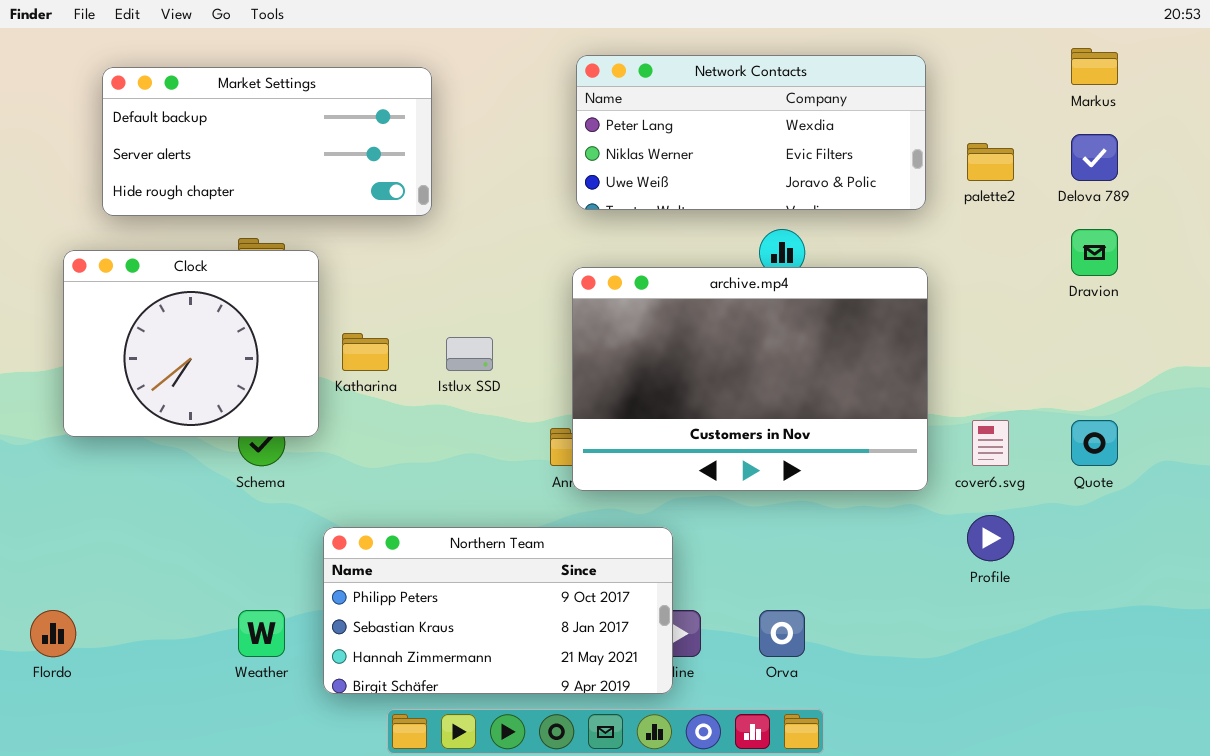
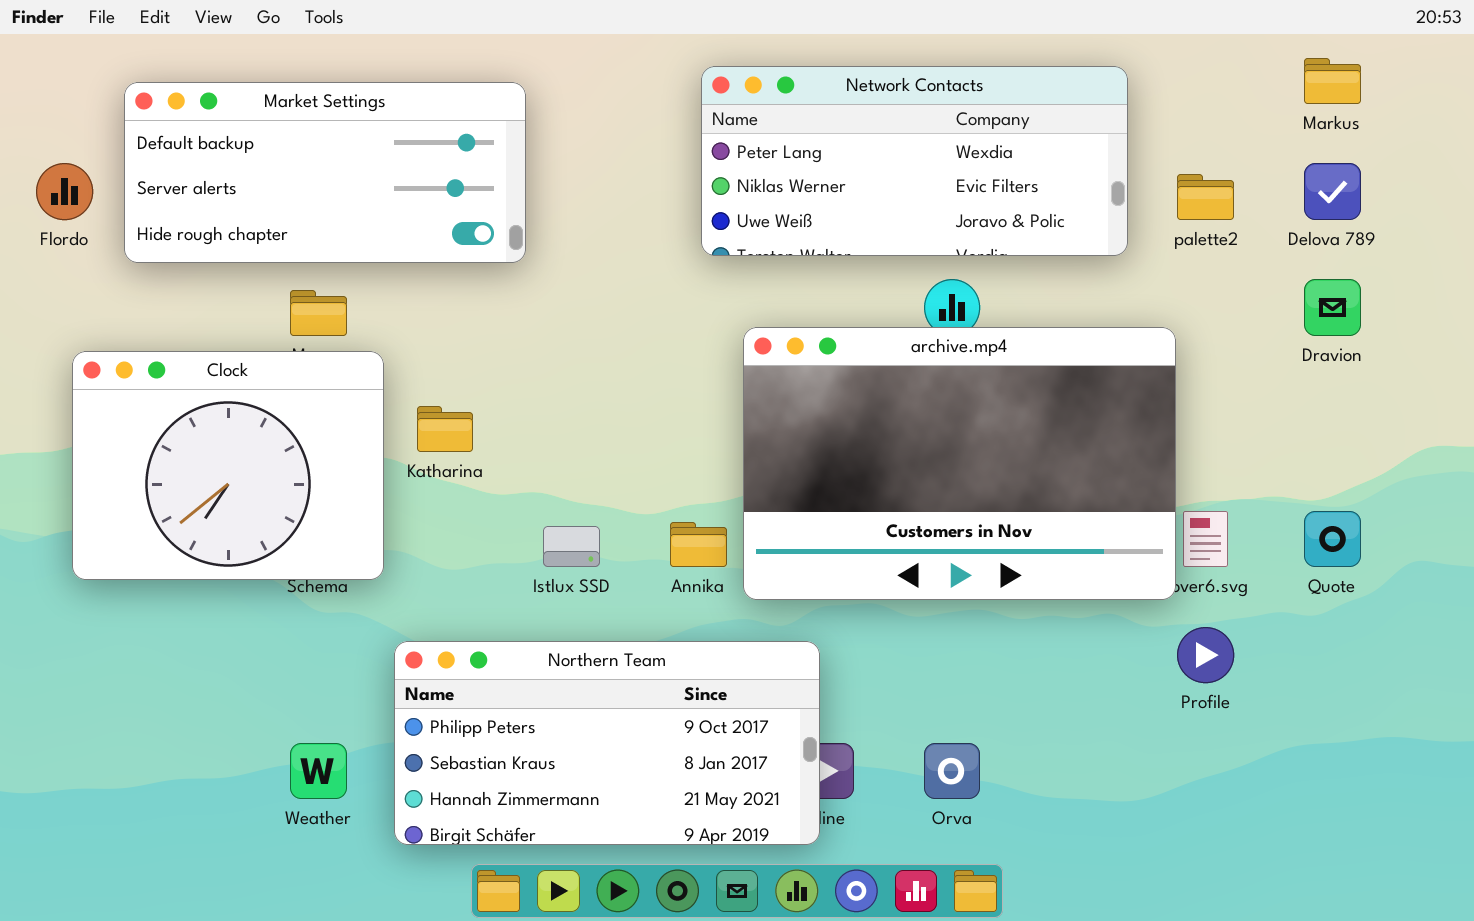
Clock: [63,250,319,437] -> [72,351,384,580], moved
archive.mp4: [572,267,928,491] -> [743,327,1176,600], moved
Istlux SSD: [446,337,493,371] -> [543,526,600,567], moved
Flordo: [30,610,76,657] -> [36,163,93,220], moved

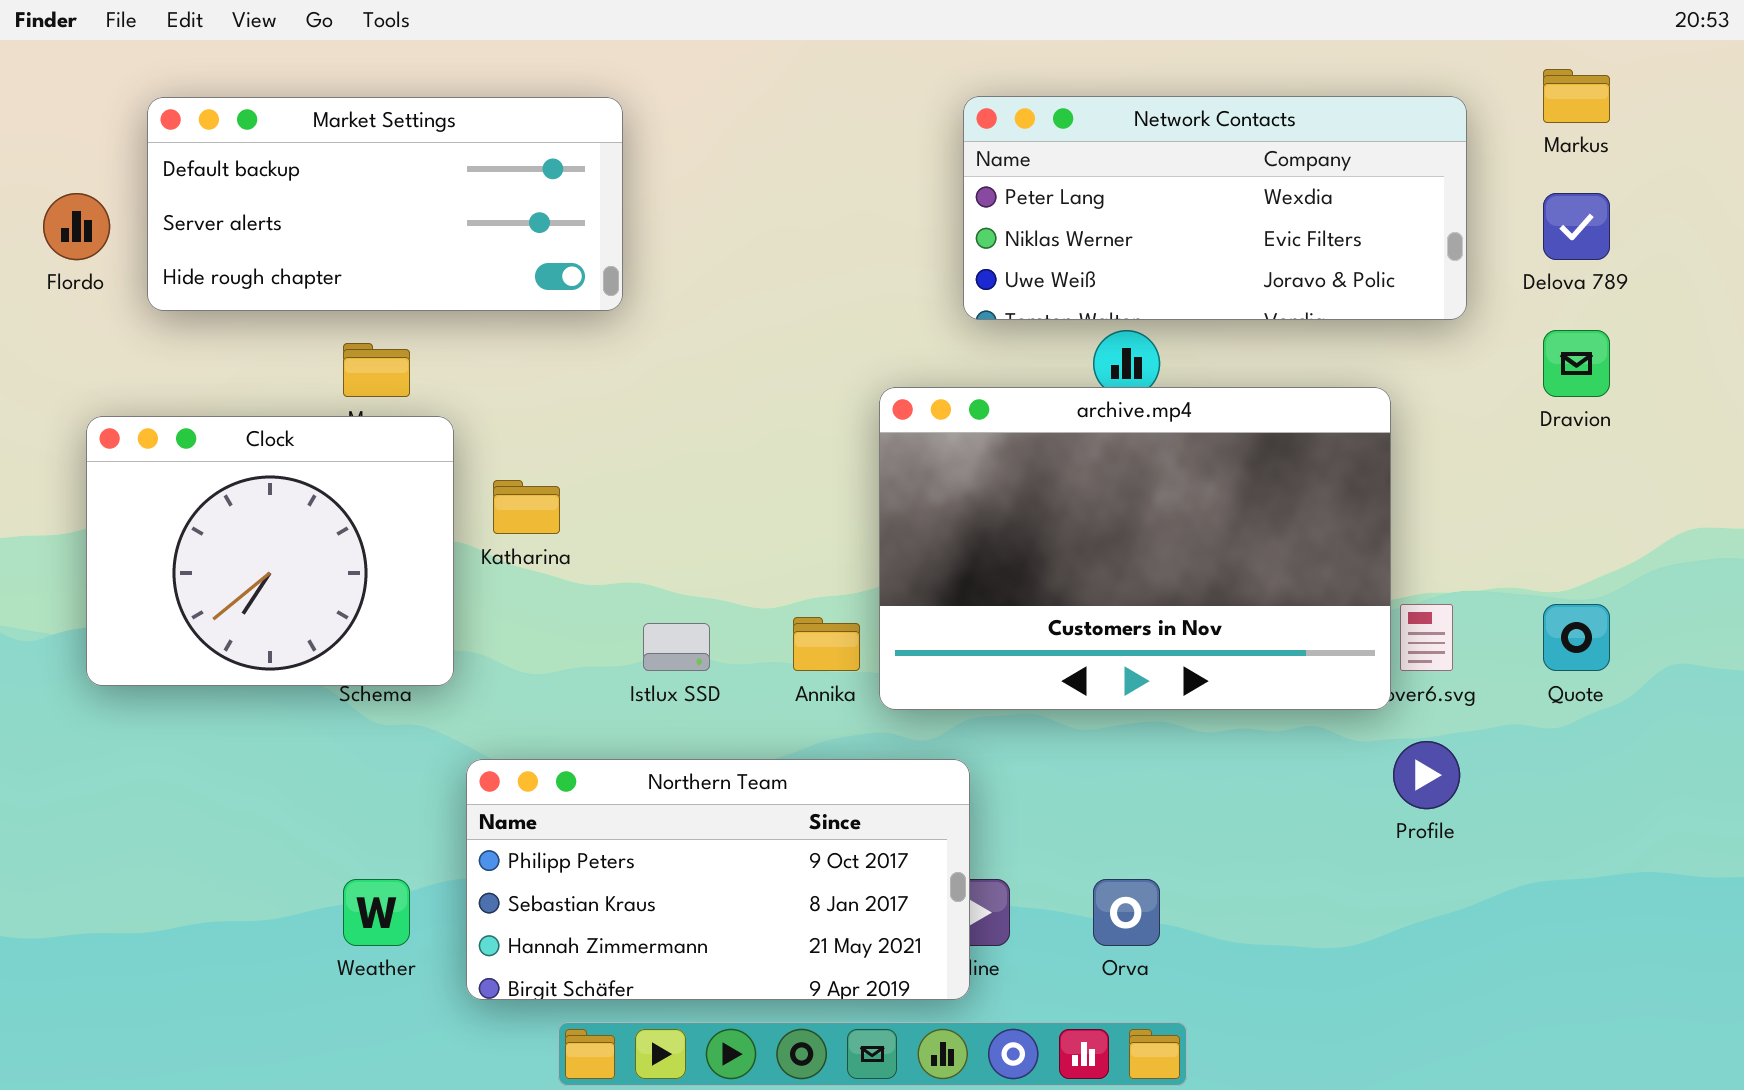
Network Contacts: [701,66,1128,256] -> [963,96,1467,320], moved

